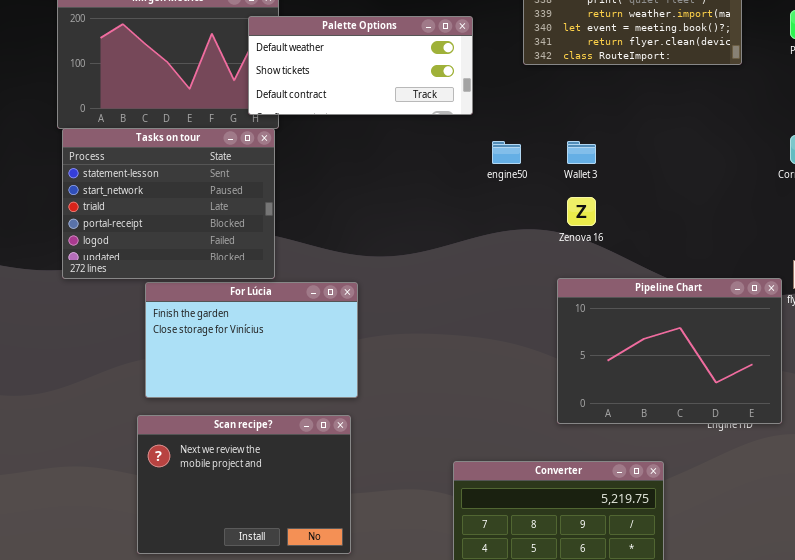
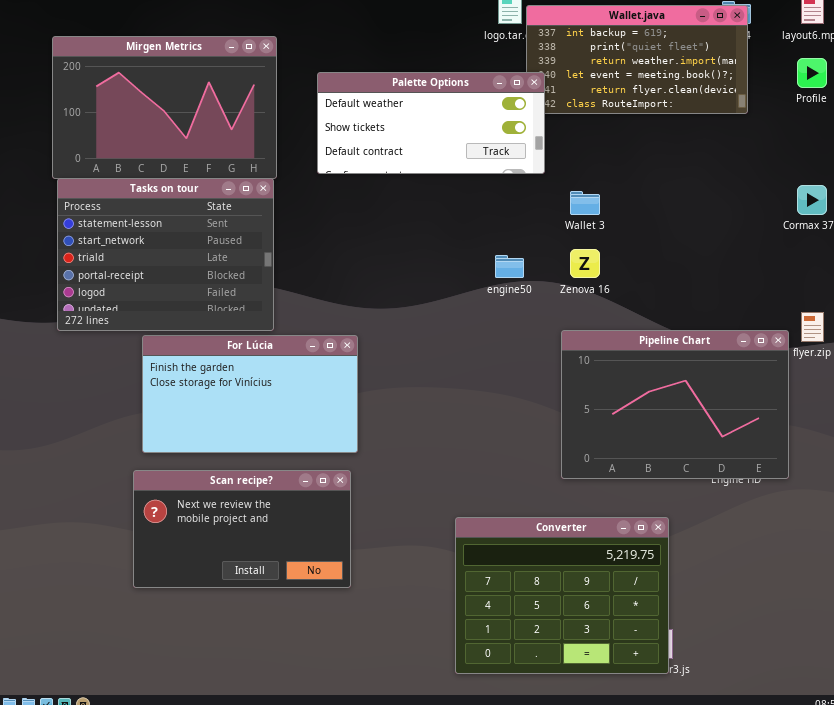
Palette Options: [248,16,473,115] -> [317,72,545,174], moved
engine50: [492,141,521,164] -> [495,255,524,278], moved
Scan recipe?: [137,415,351,554] -> [133,470,351,588], resized

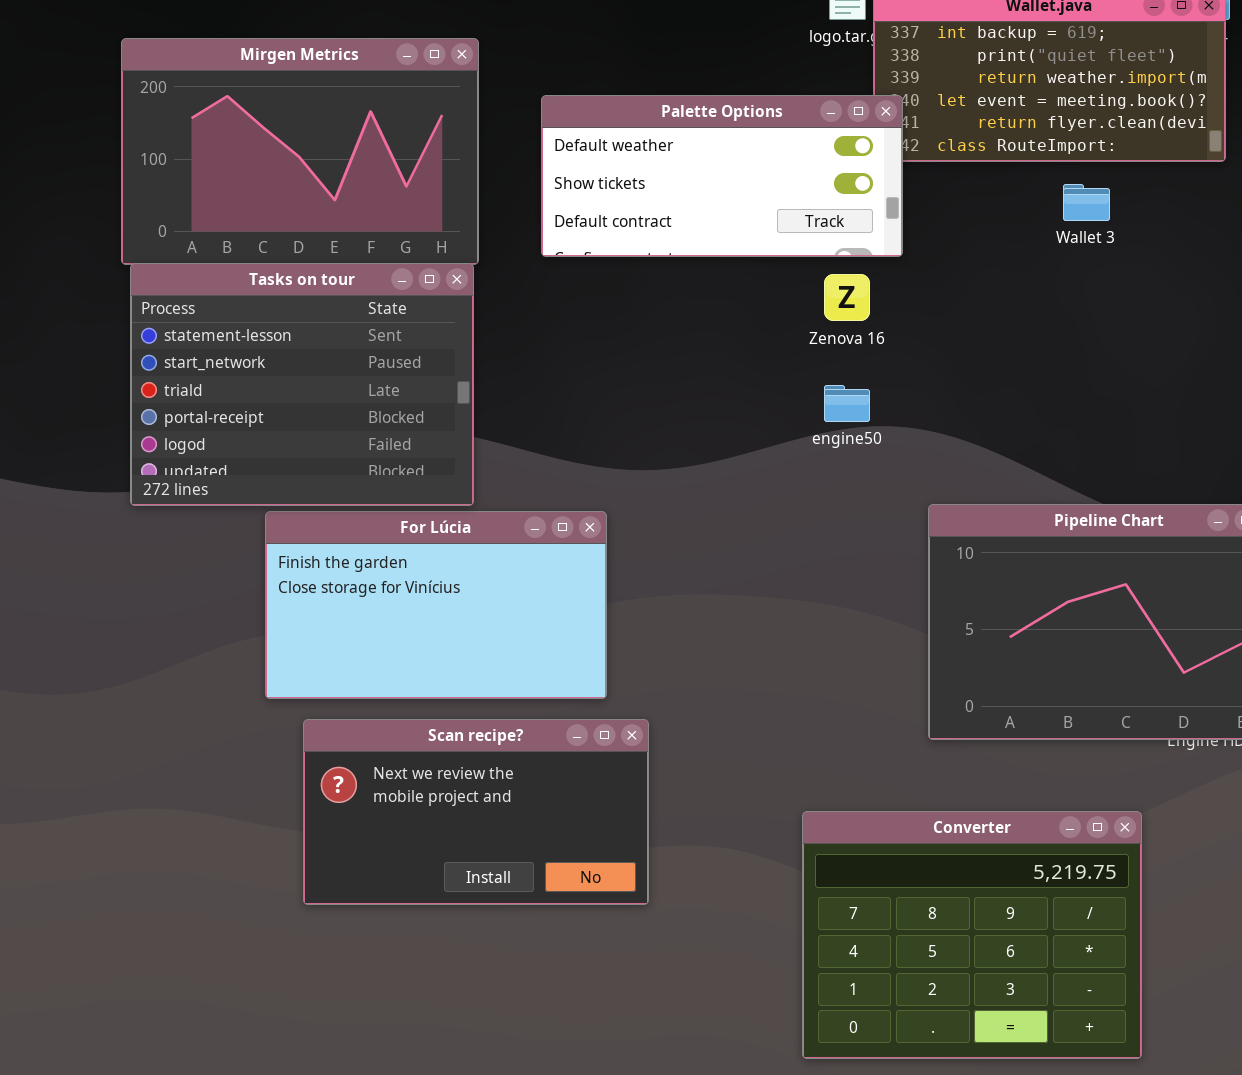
Wallet 3: [570,191,600,215] -> [1063,184,1110,221], moved
Zenova 16: [570,249,600,278] -> [824,274,870,321], moved
Scan recipe?: [133,470,351,588] -> [303,719,649,905], moved
Converter: [455,517,669,674] -> [802,811,1142,1059], moved

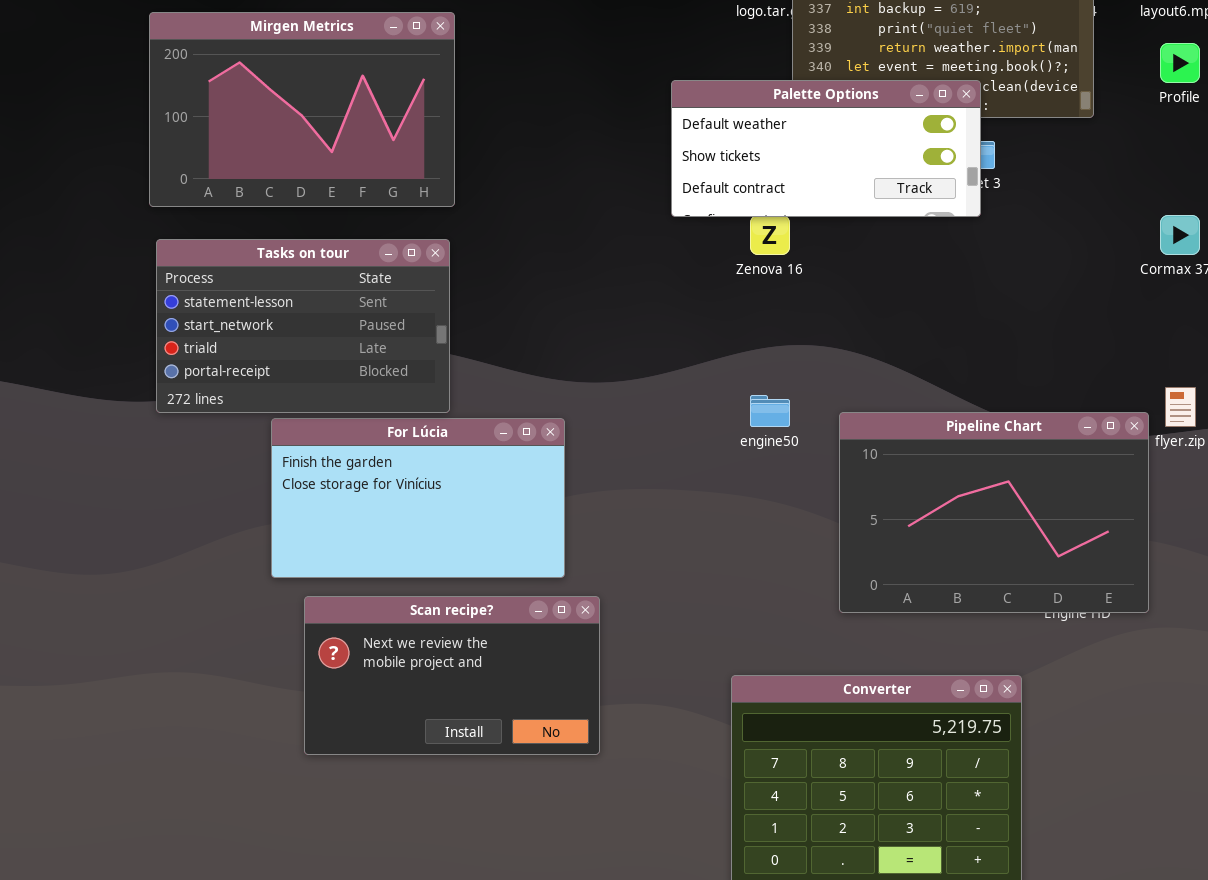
Palette Options: [541,95,903,257] -> [671,80,981,217], moved
Tasks on tour: [130,263,474,506] -> [156,239,450,413], resized
engine50: [824,385,870,422] -> [750,395,790,427], moved

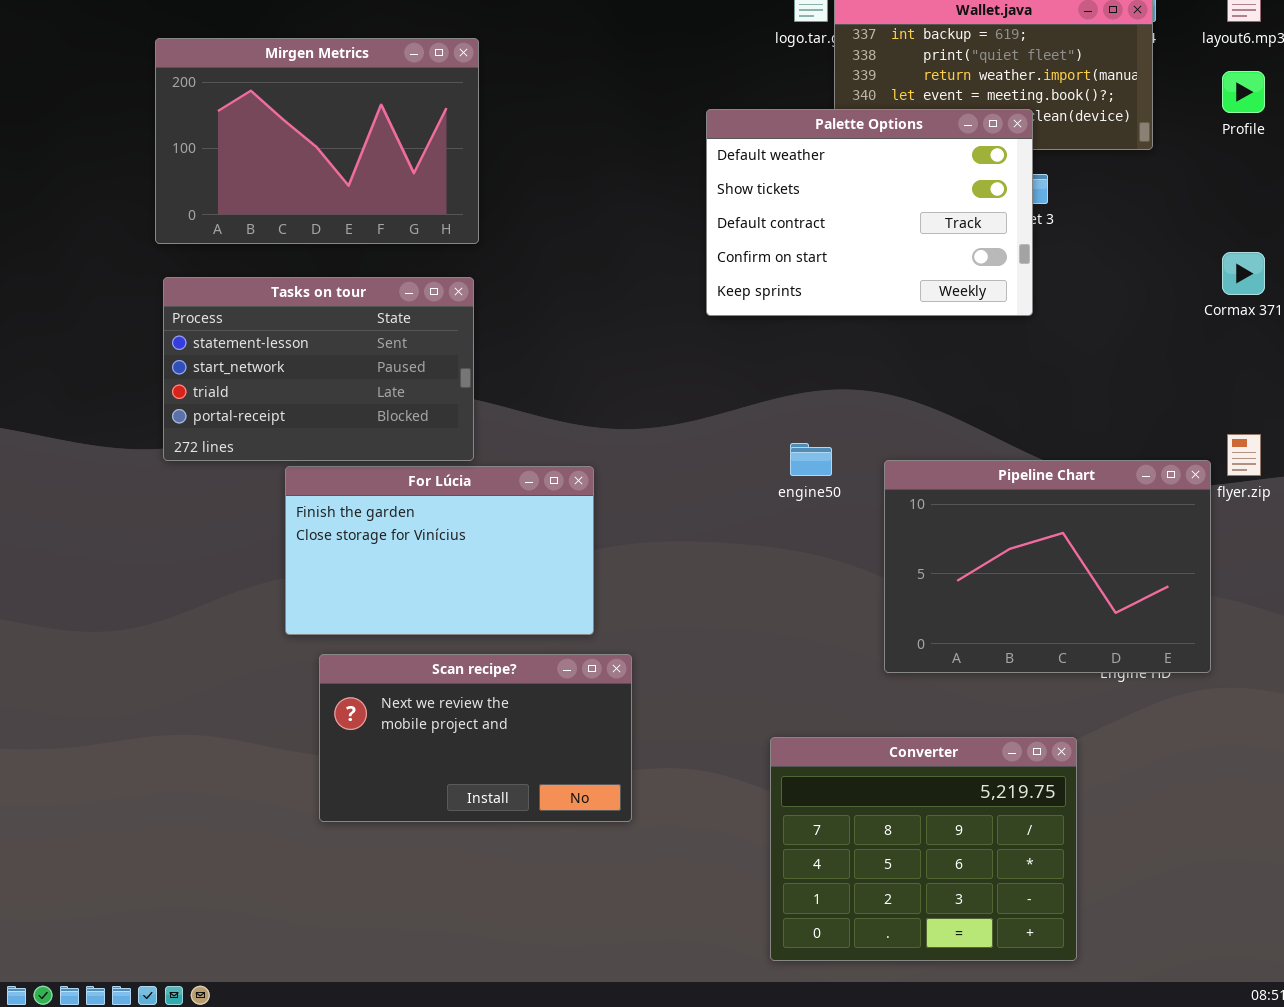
Palette Options: [671,80,981,217] -> [706,109,1033,316], resized

